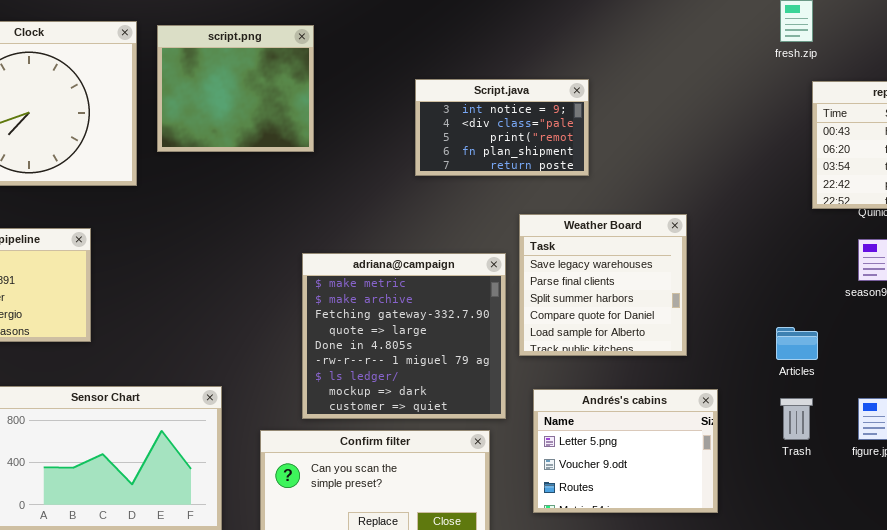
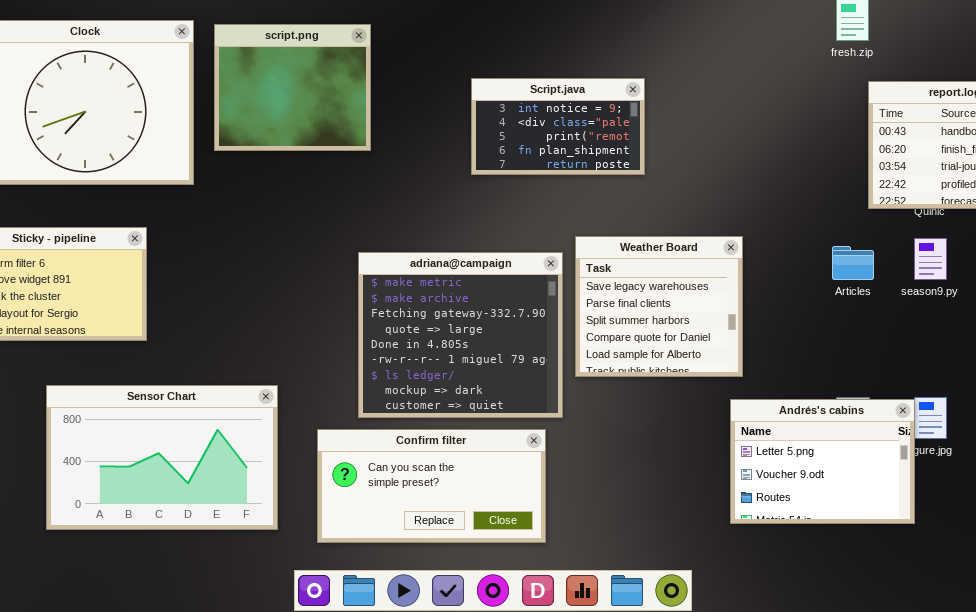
Weather Board: [519,214,687,356] -> [575,236,743,377], moved
Articles: [776,327,818,360] -> [832,246,874,280], moved
Andrés's cabins: [533,389,718,513] -> [730,399,915,524], moved

